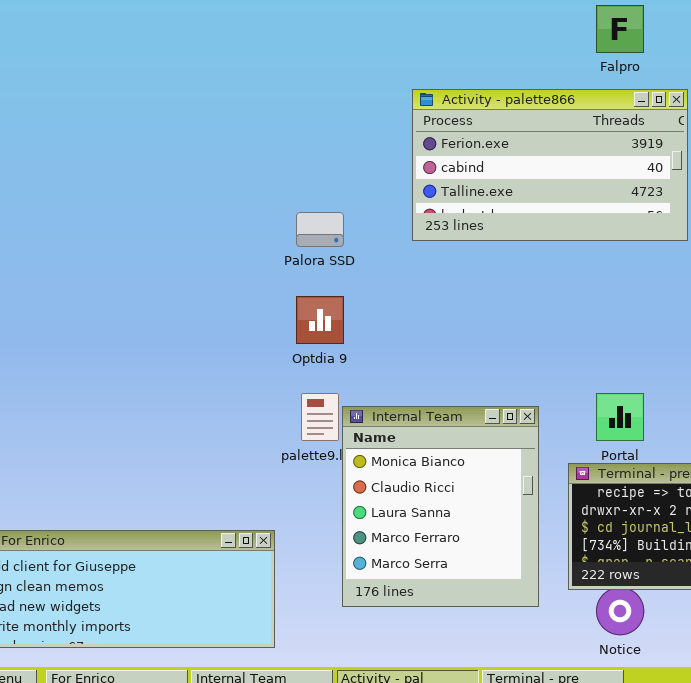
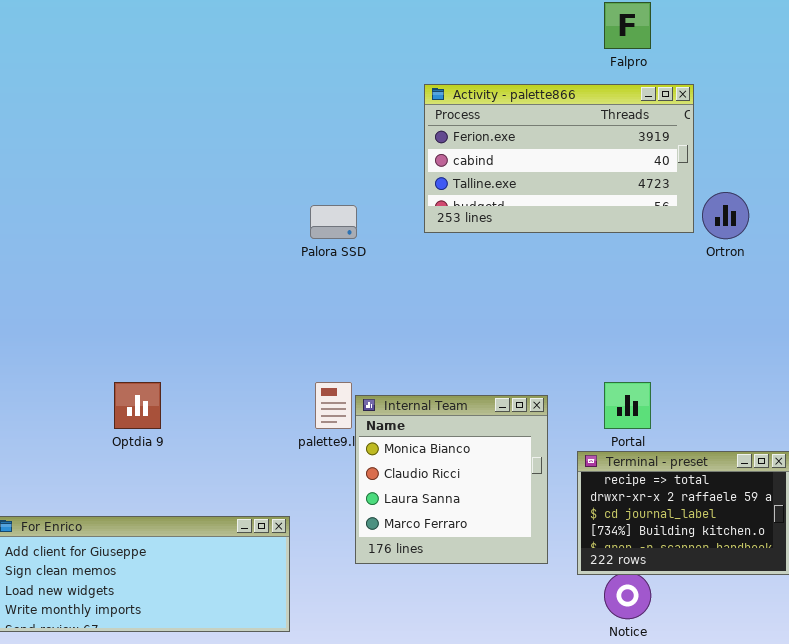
Optdia 9: [296,296,344,344] -> [114,382,161,429], moved
Internal Team: [342,406,539,607] -> [355,395,548,564], resized

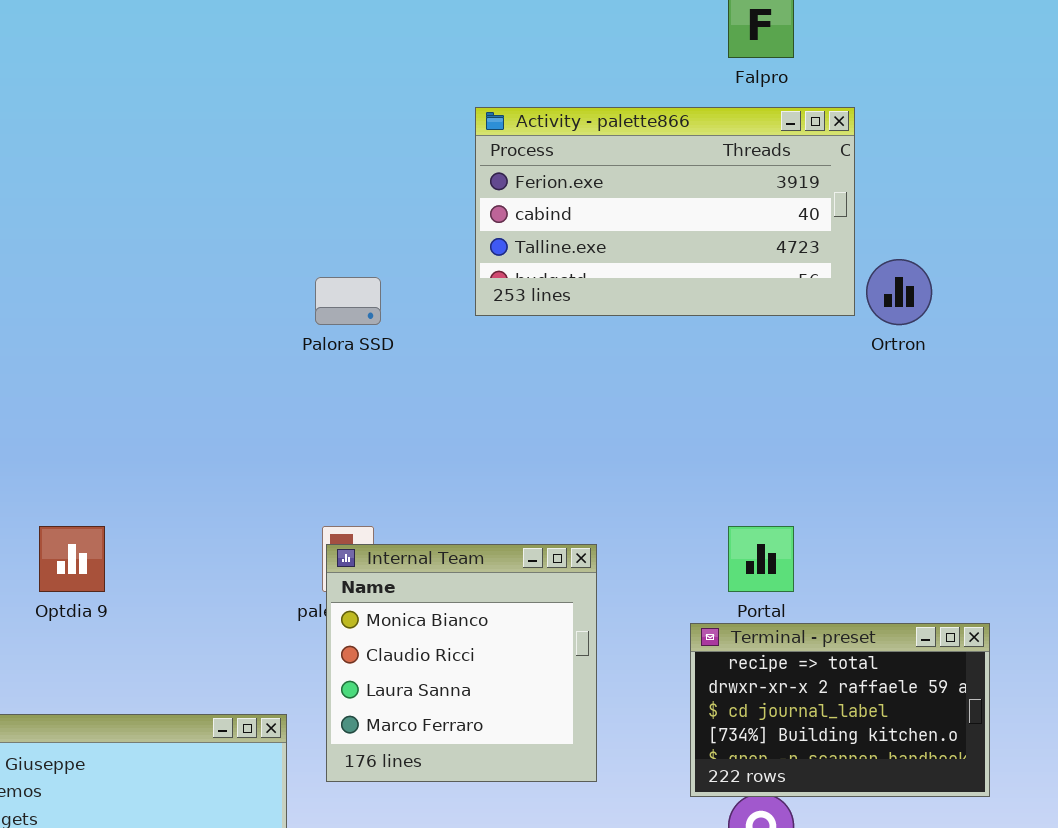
Internal Team: [355,395,548,564] -> [326,544,597,782], moved

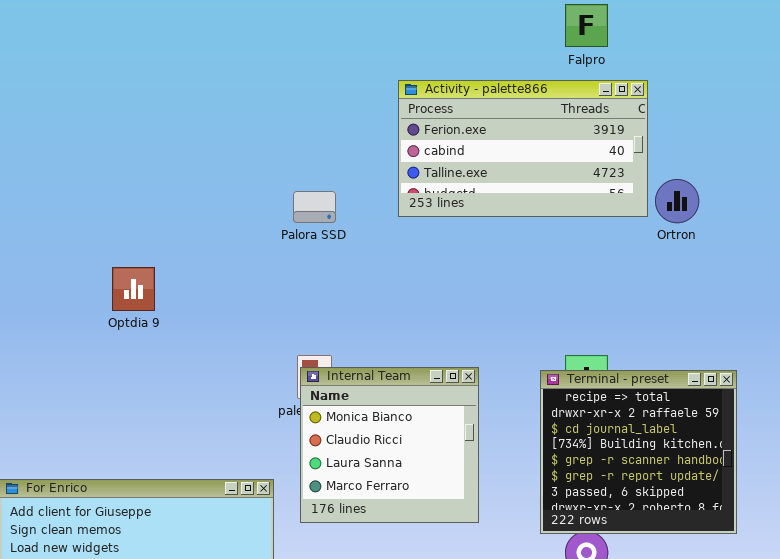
Optdia 9: [39,526,105,592] -> [112,267,155,311], moved
Terminal - preset: [690,623,990,797] -> [540,370,737,534], resized

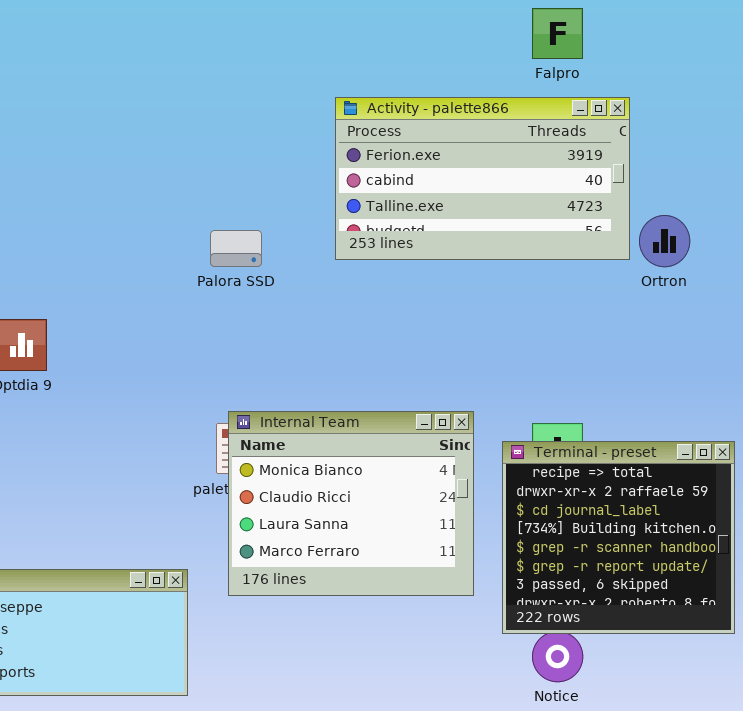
Internal Team: [300,367,479,523] -> [228,411,474,596], moved, resized

